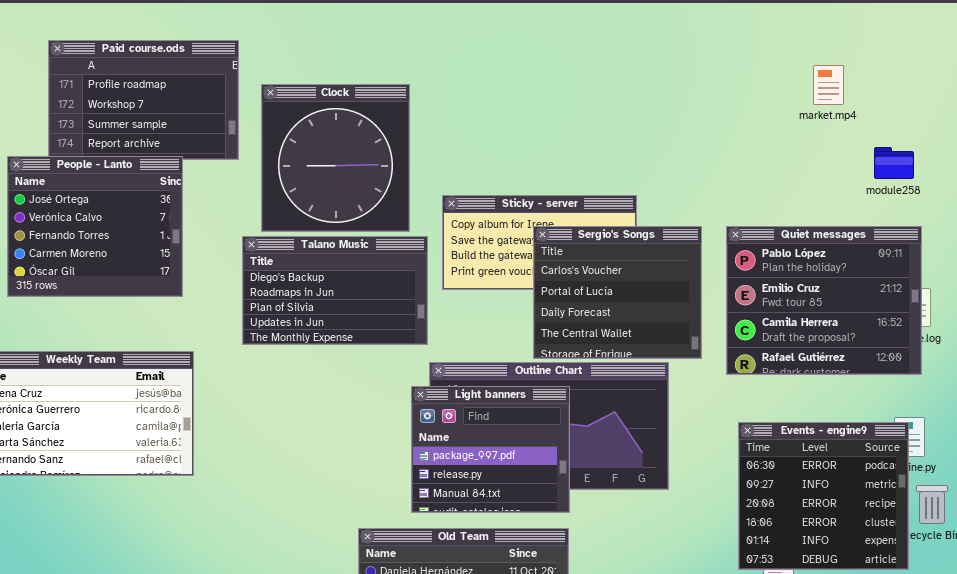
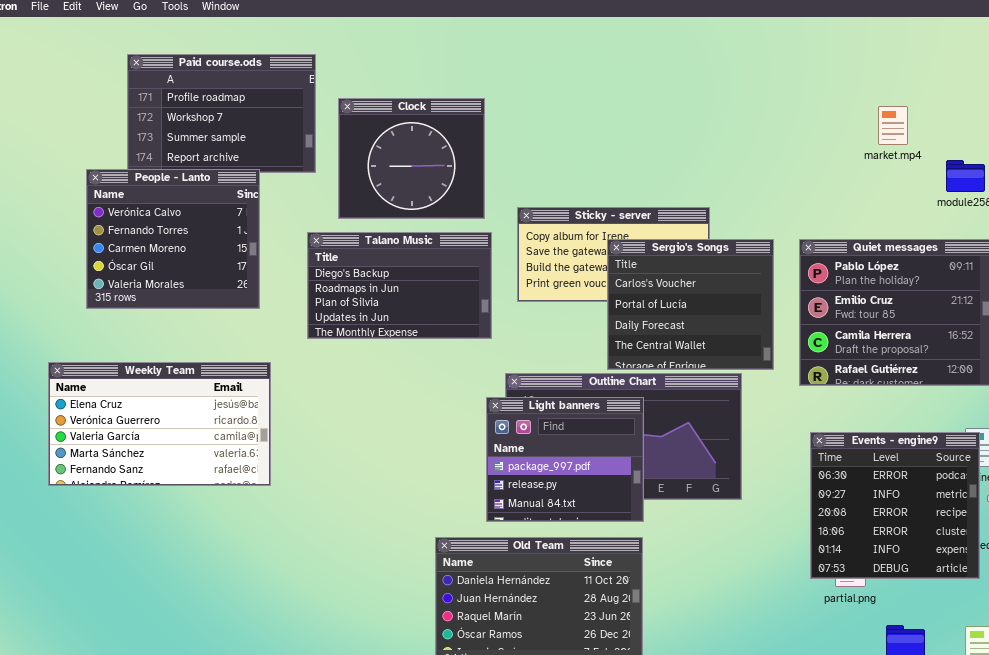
market.mp4: [813,65,844,105] -> [878,106,908,145], moved
Clock: [261,84,410,232] -> [338,98,485,219], resized
People - Lanto: [7,156,183,297] -> [86,169,260,309], scrolled down 1 row
Talano Music: [242,236,428,345] -> [307,232,492,339], moved

